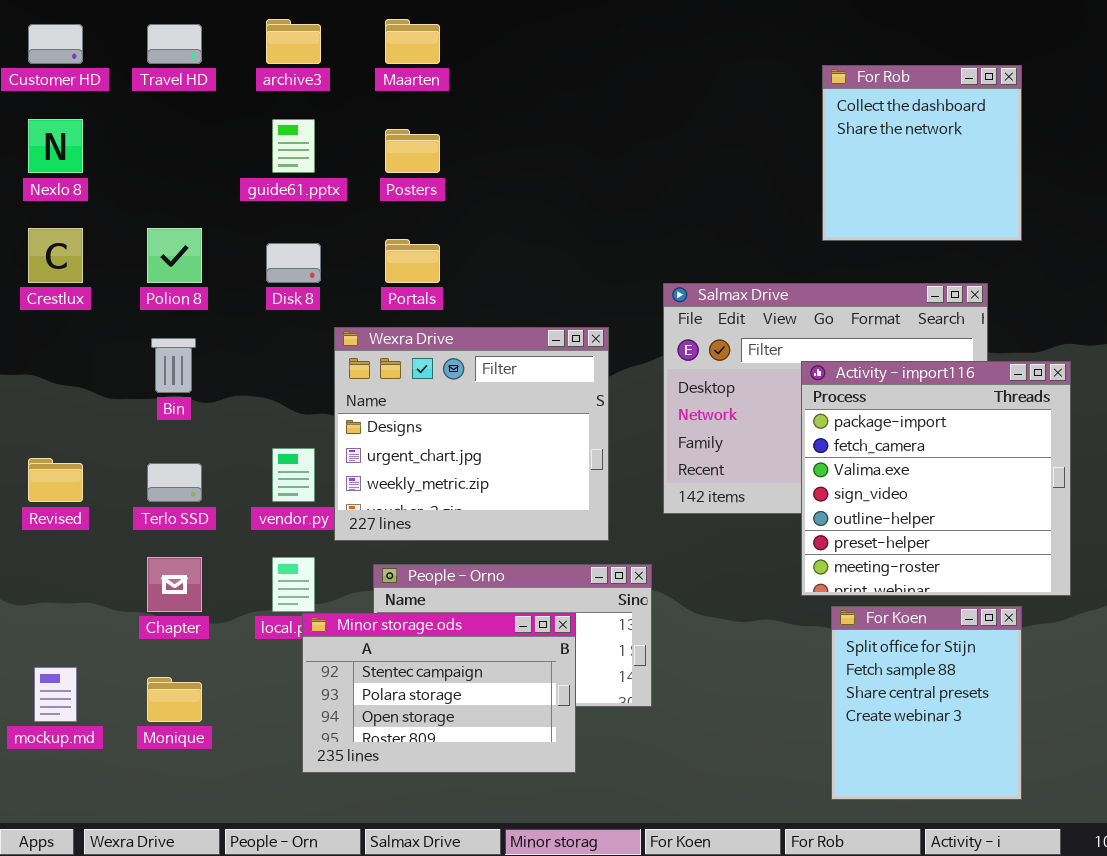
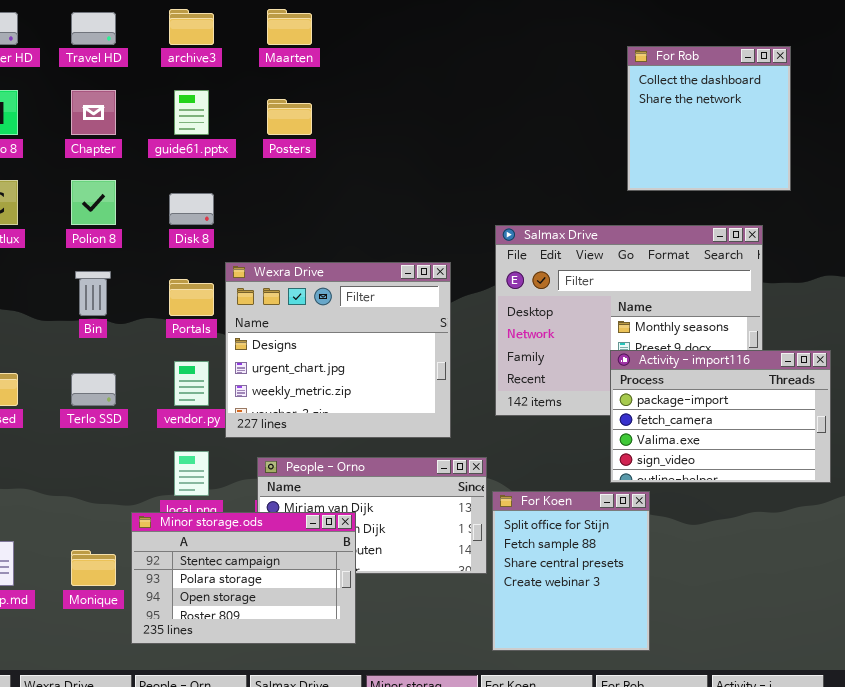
Portals: [385,239,440,283] -> [169,279,214,316], moved
Activity - import116: [801,361,1071,596] -> [610,350,831,483], resized
Chapter: [147,557,202,612] -> [71,90,116,135], moved
For Koen: [831,606,1022,800] -> [492,491,650,651], moved
Minor storage.ods: [302,613,576,773] -> [131,512,356,644], moved

